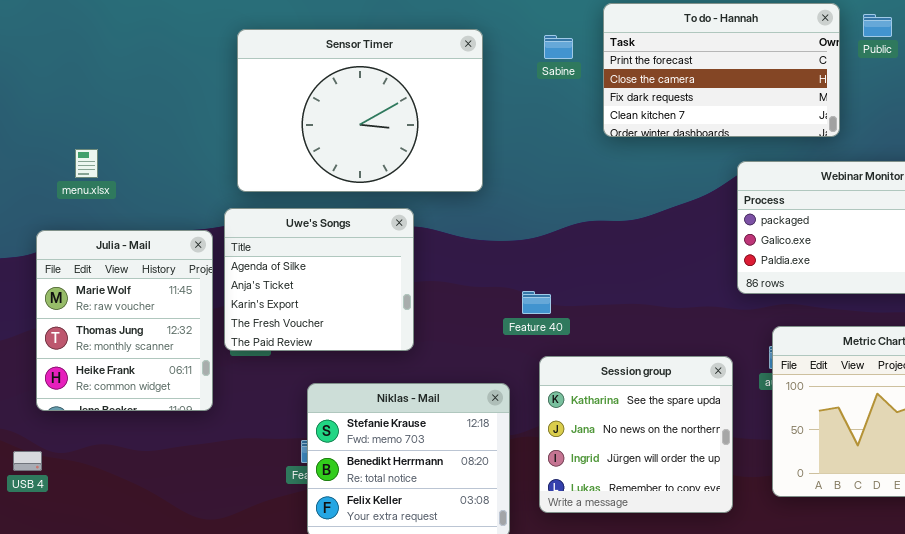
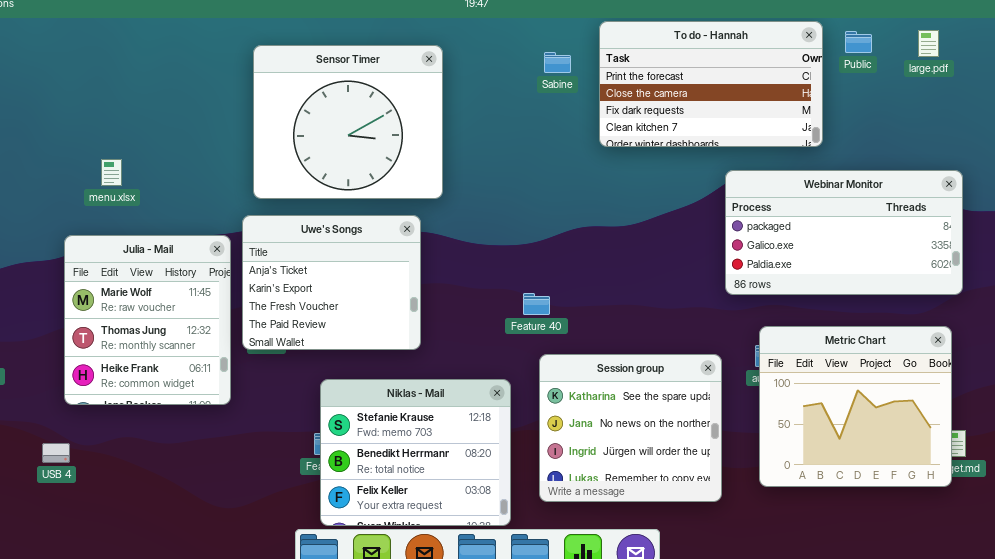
Sensor Timer: [237,29,483,192] -> [253,45,443,199], resized
Uwe's Songs: [224,208,414,351] -> [242,215,421,350], scrolled down 1 row

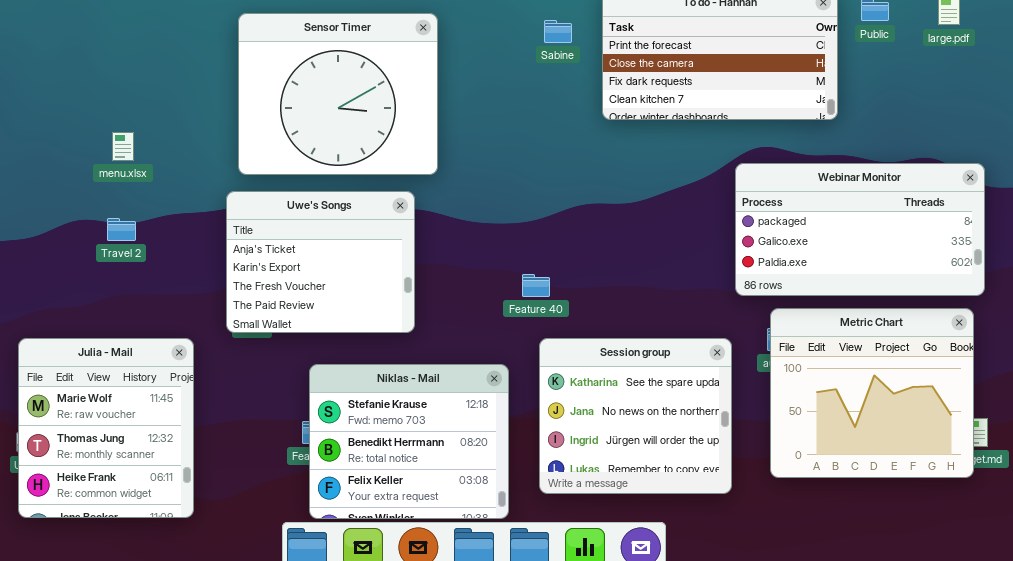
menu.xlsx: [101,159,122,186] -> [112,132,134,161], moved
Webinar Monitor: [725,170,963,295] -> [735,163,985,296], moved
Julia - Mail: [64,235,231,405] -> [18,338,194,518], moved

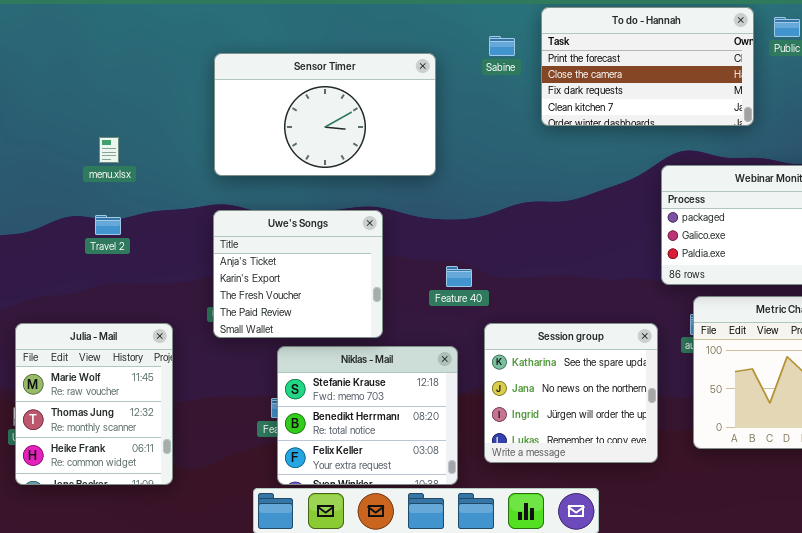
Sensor Timer: [238,13,438,175] -> [214,53,436,176], resized
Uwe's Songs: [226,191,415,333] -> [213,210,383,338], moved
Feature 40: [522,274,550,297] -> [446,266,472,287], moved

